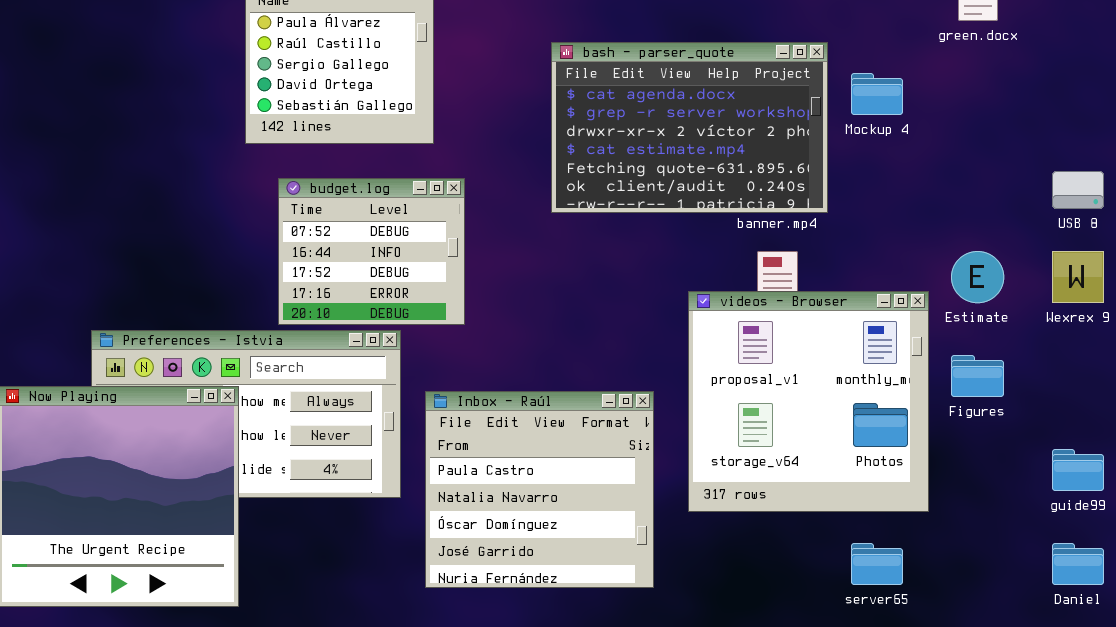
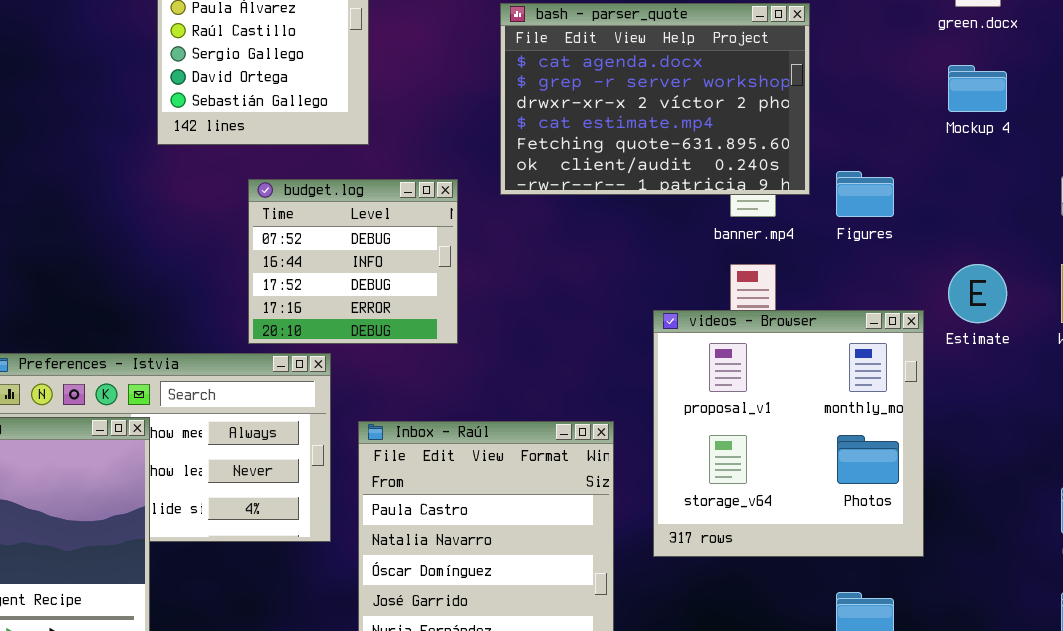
bash - parser_quote: [551,42,828,213] -> [500,3,810,195], moved
Mockup 4: [851,73,903,115] -> [948,65,1007,112], moved
budget.log: [278,178,465,325] -> [248,179,458,344], moved
Figures: [951,355,1004,397] -> [836,171,894,217], moved

